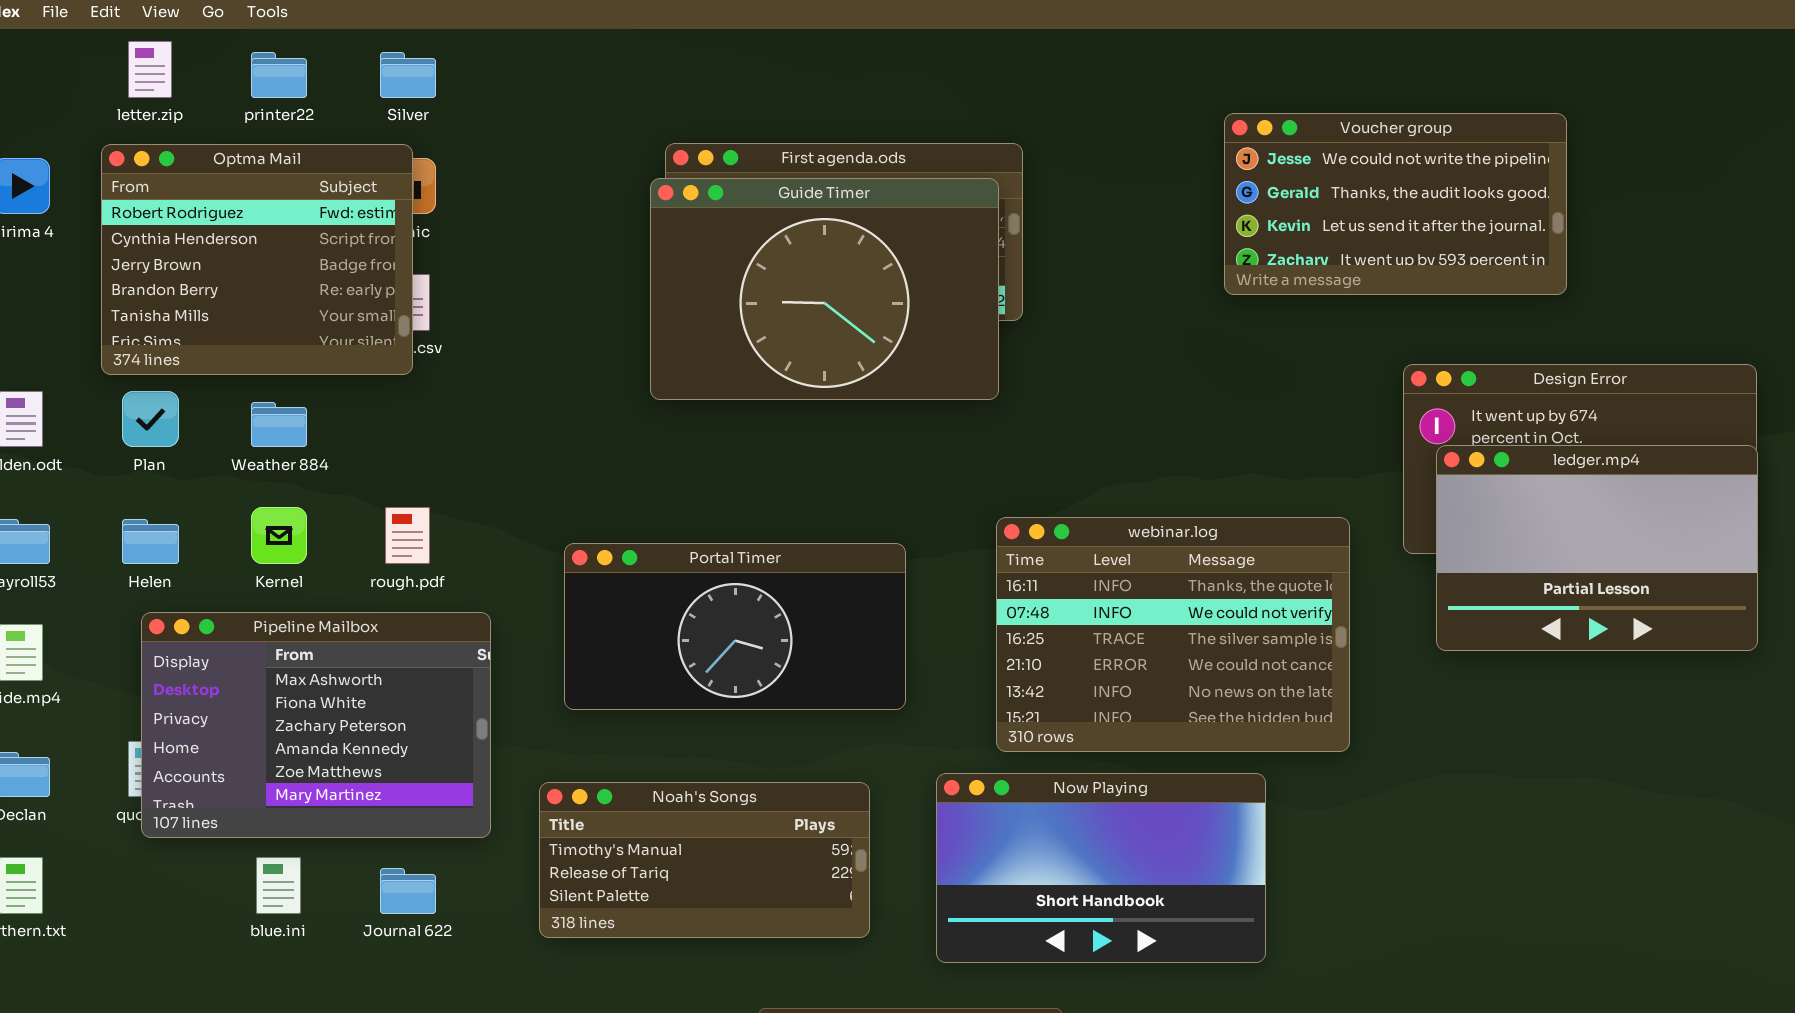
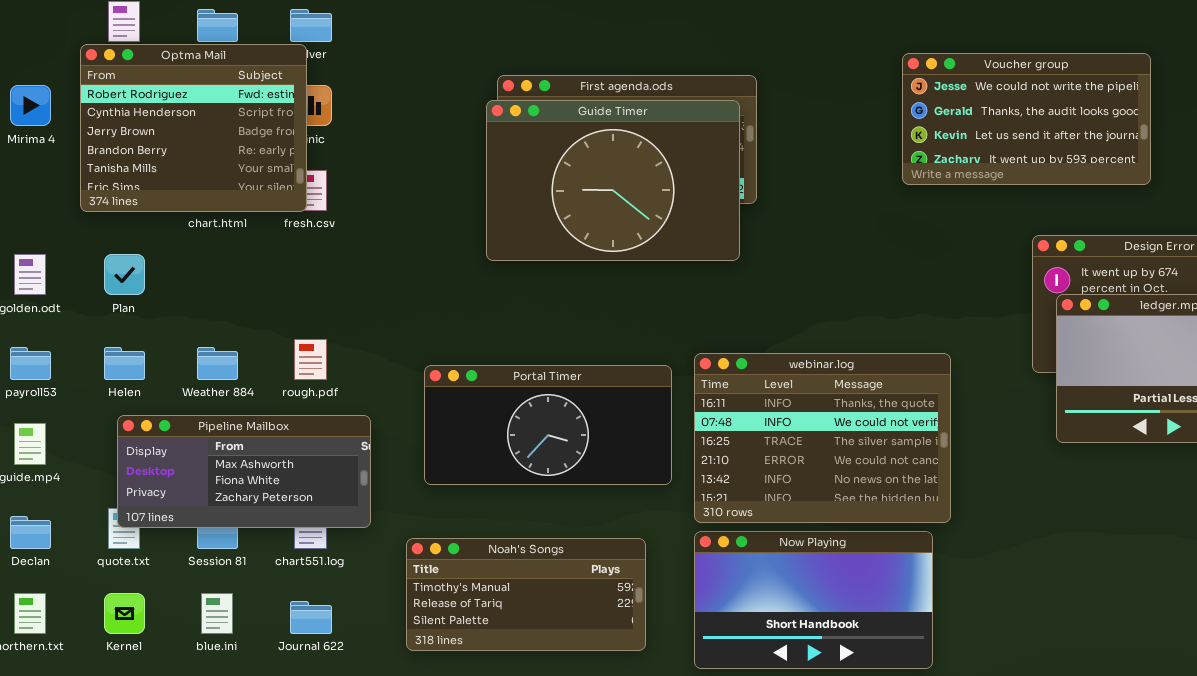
Optma Mail: [101,144,413,375] -> [80,44,307,212], moved
Weather 884: [251,402,307,447] -> [197,347,238,380], moved
Kernel: [251,507,307,564] -> [104,593,145,634], moved
webinar.log: [996,517,1350,752] -> [694,353,951,523], moved
Pipeline Mailbox: [141,612,491,838] -> [117,415,371,528], resized

